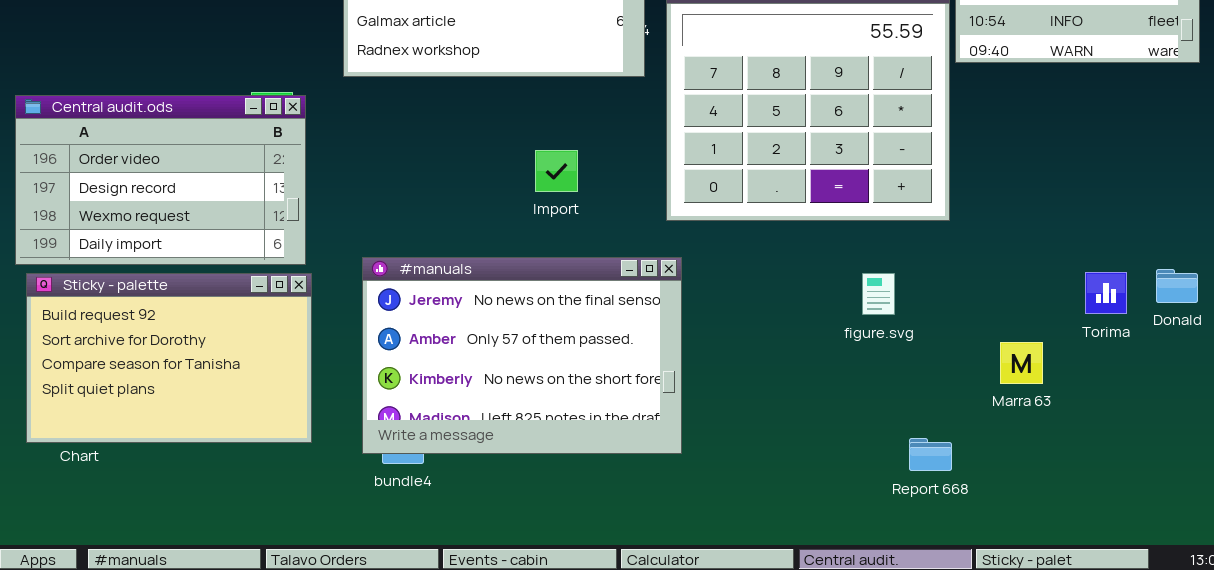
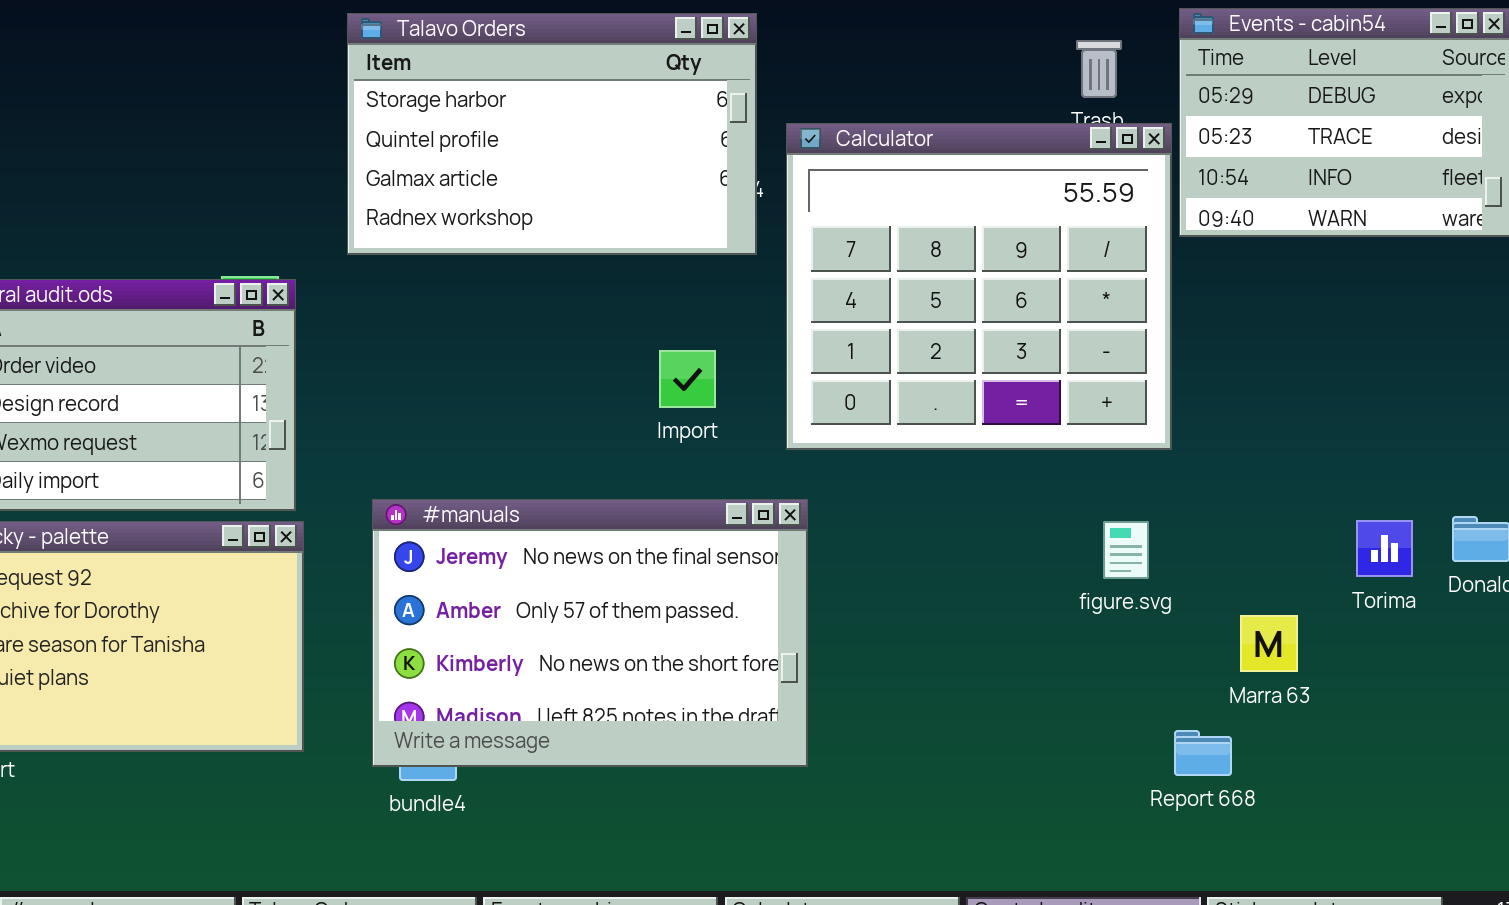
Import: [535,150,578,192] -> [659,350,716,408], moved
figure.svg: [862,273,895,315] -> [1103,521,1149,579], moved
Report 668: [909,438,952,471] -> [1174,730,1232,776], moved

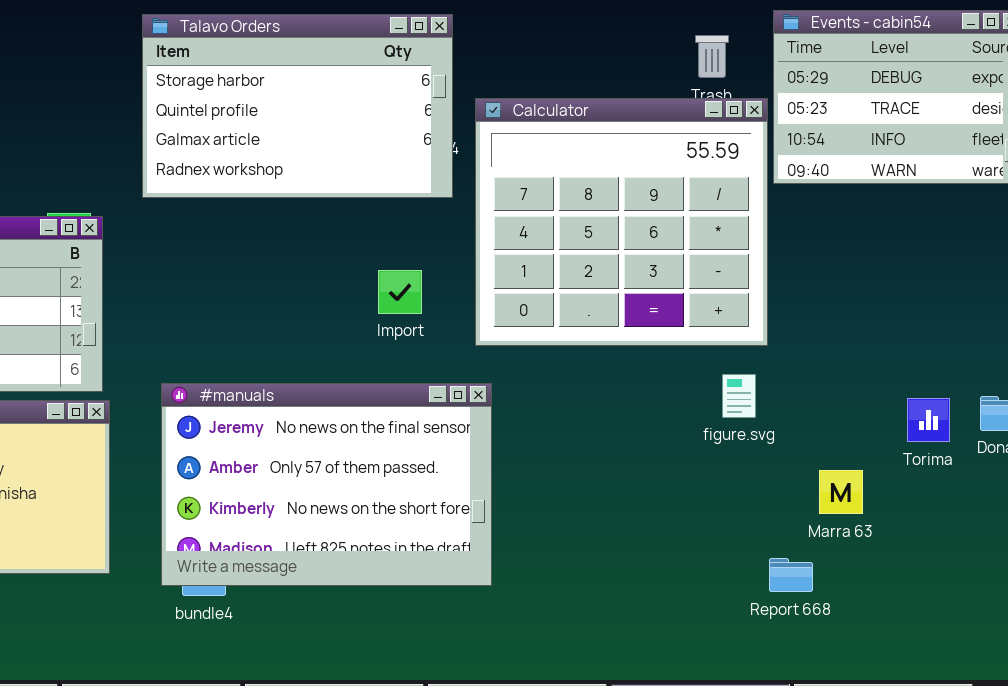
figure.svg: [1103,521,1149,579] -> [722,374,756,418], moved

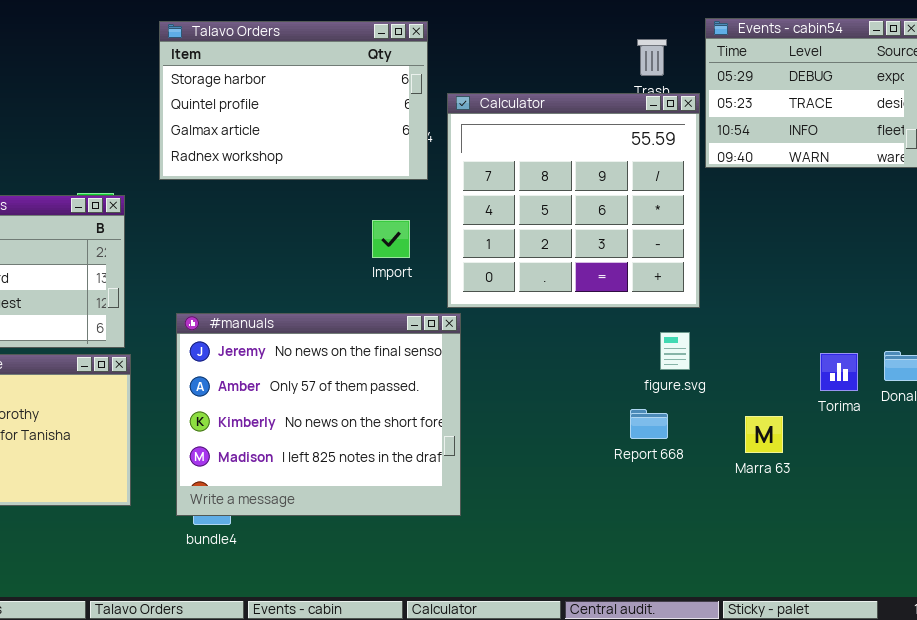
Import: [378,270,422,314] -> [372,220,410,258], moved
#manuals: [161,383,492,586] -> [176,313,461,516], resized
Report 668: [769,558,813,592] -> [630,409,668,439], moved

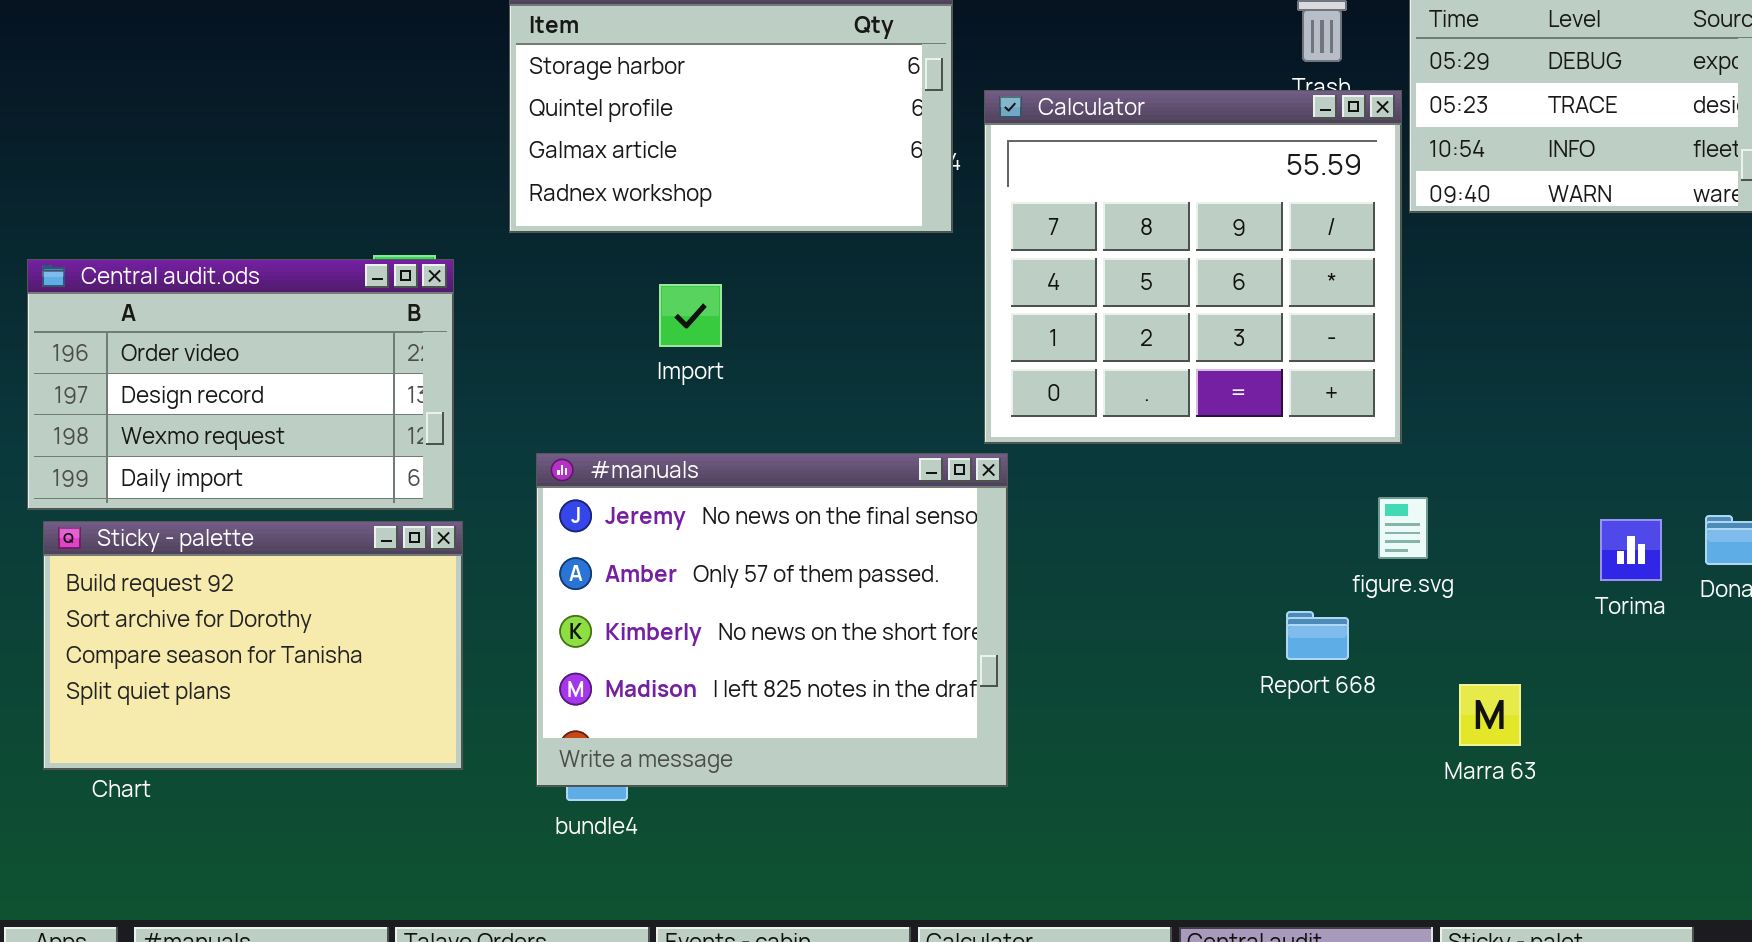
Import: [372,220,410,258] -> [659,284,722,347], moved
figure.svg: [660,332,690,370] -> [1378,497,1428,559], moved
Marra 63: [745,416,783,453] -> [1459,684,1521,746], moved

